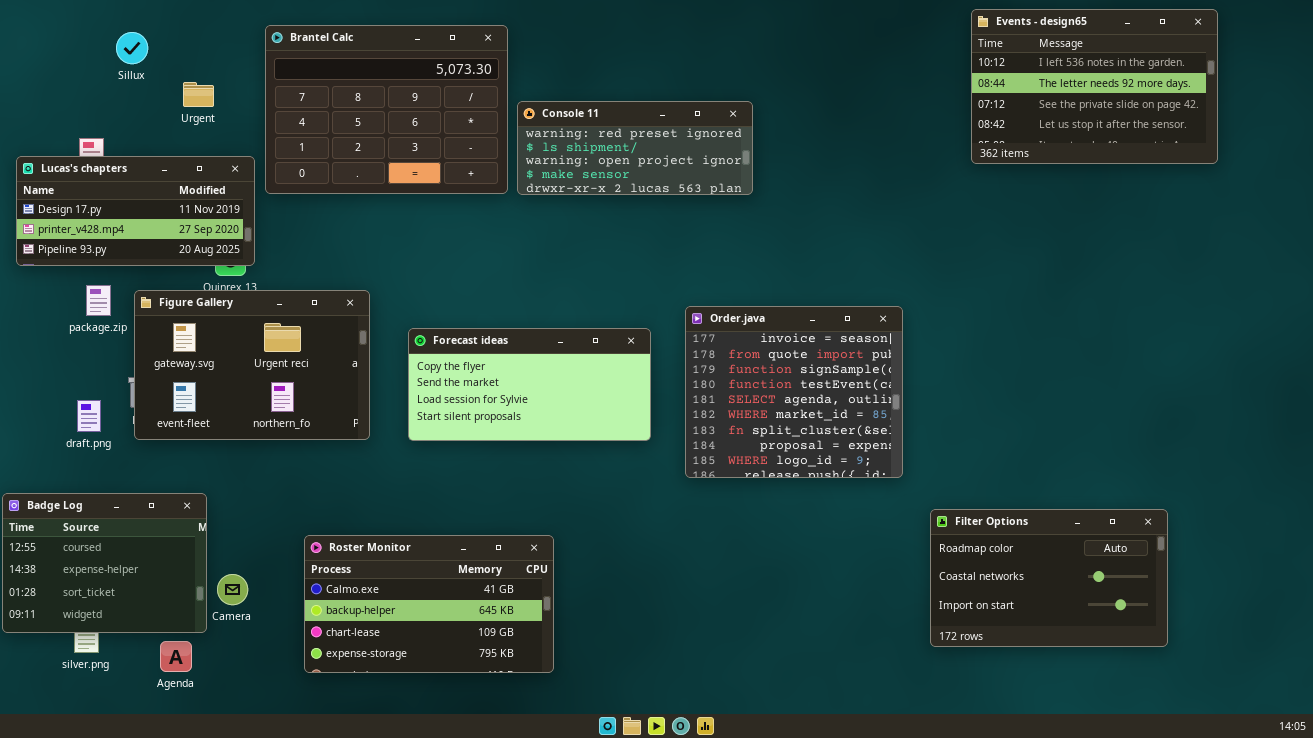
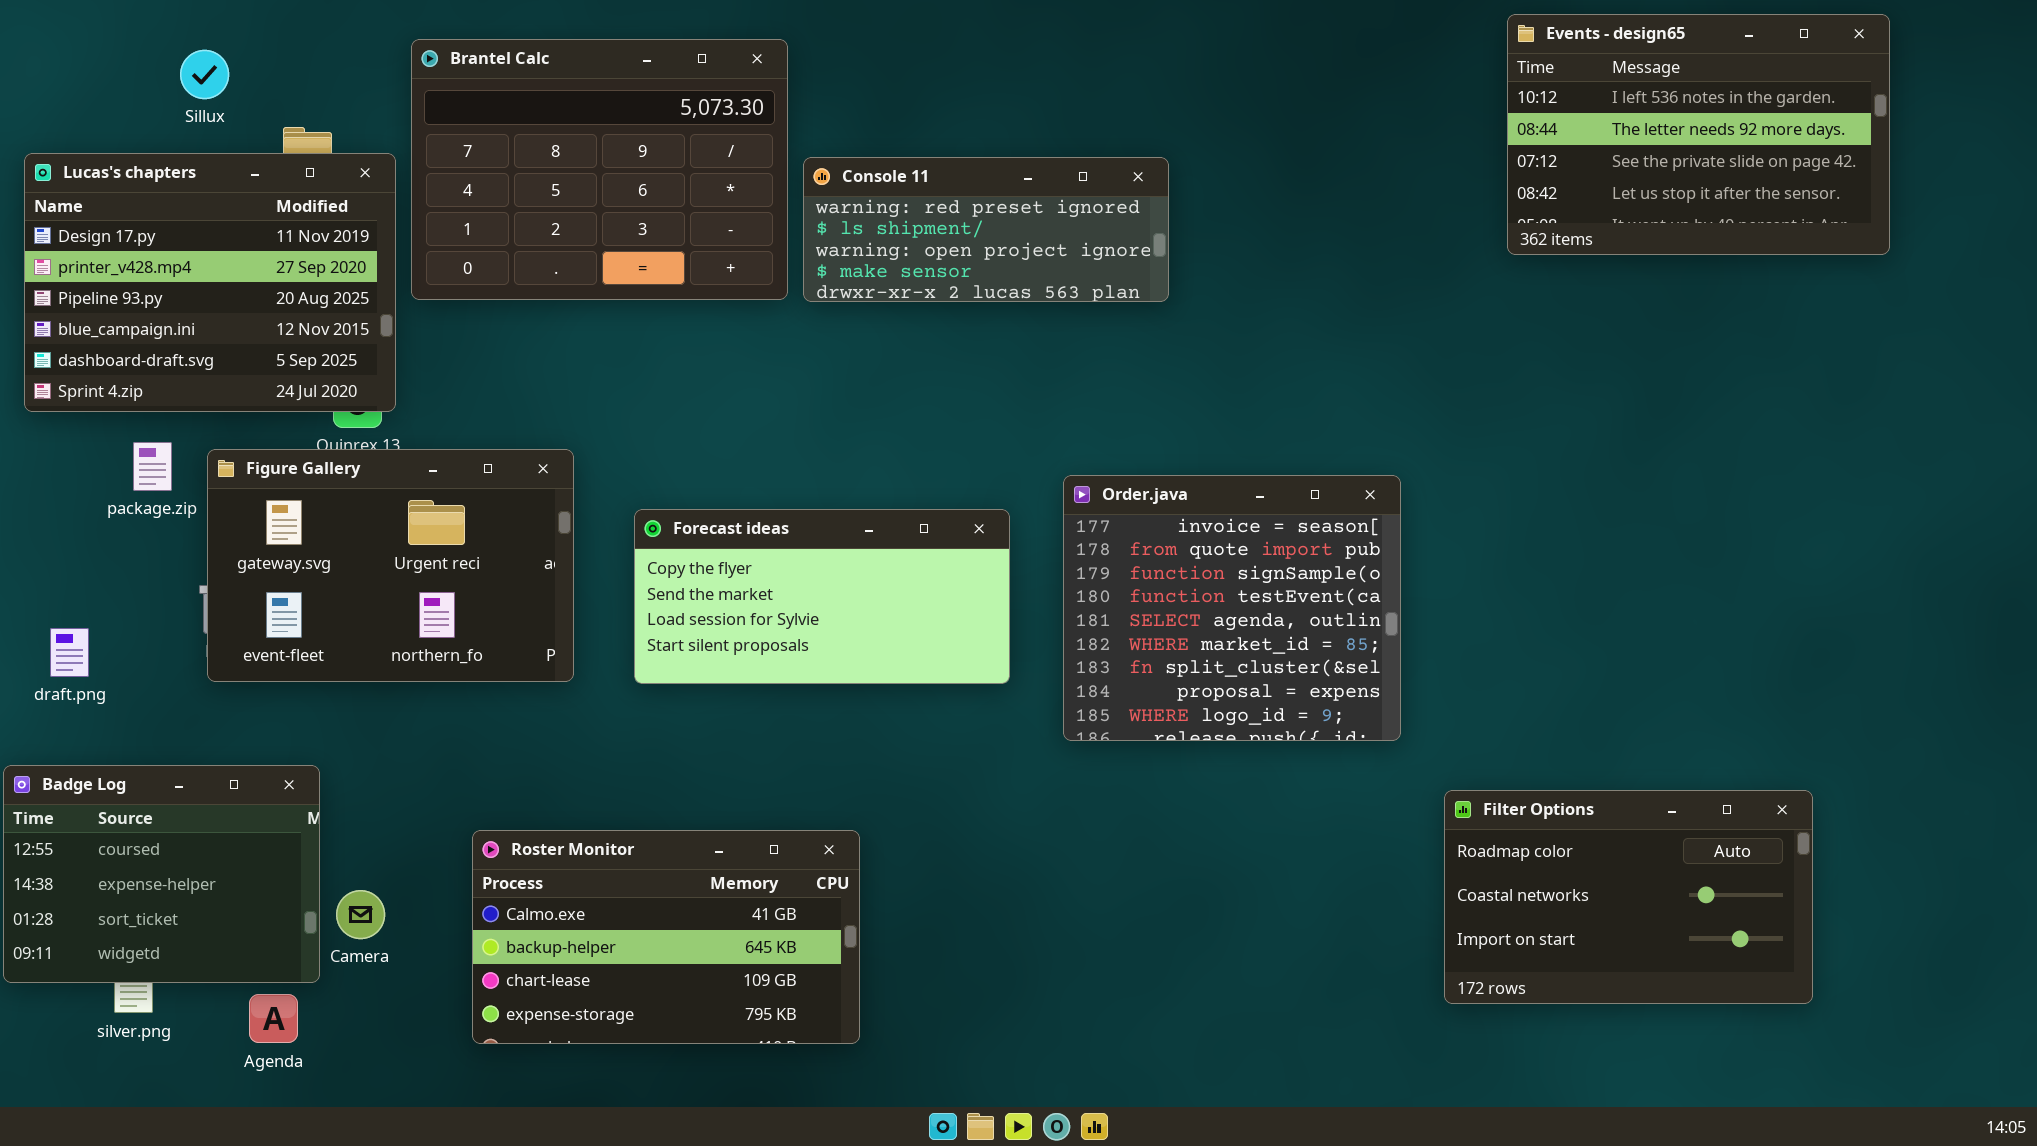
Lucas's chapters: [16,156,255,266] -> [24,153,396,412], resized
draft.png: [77,400,101,432] -> [50,628,89,677], moved

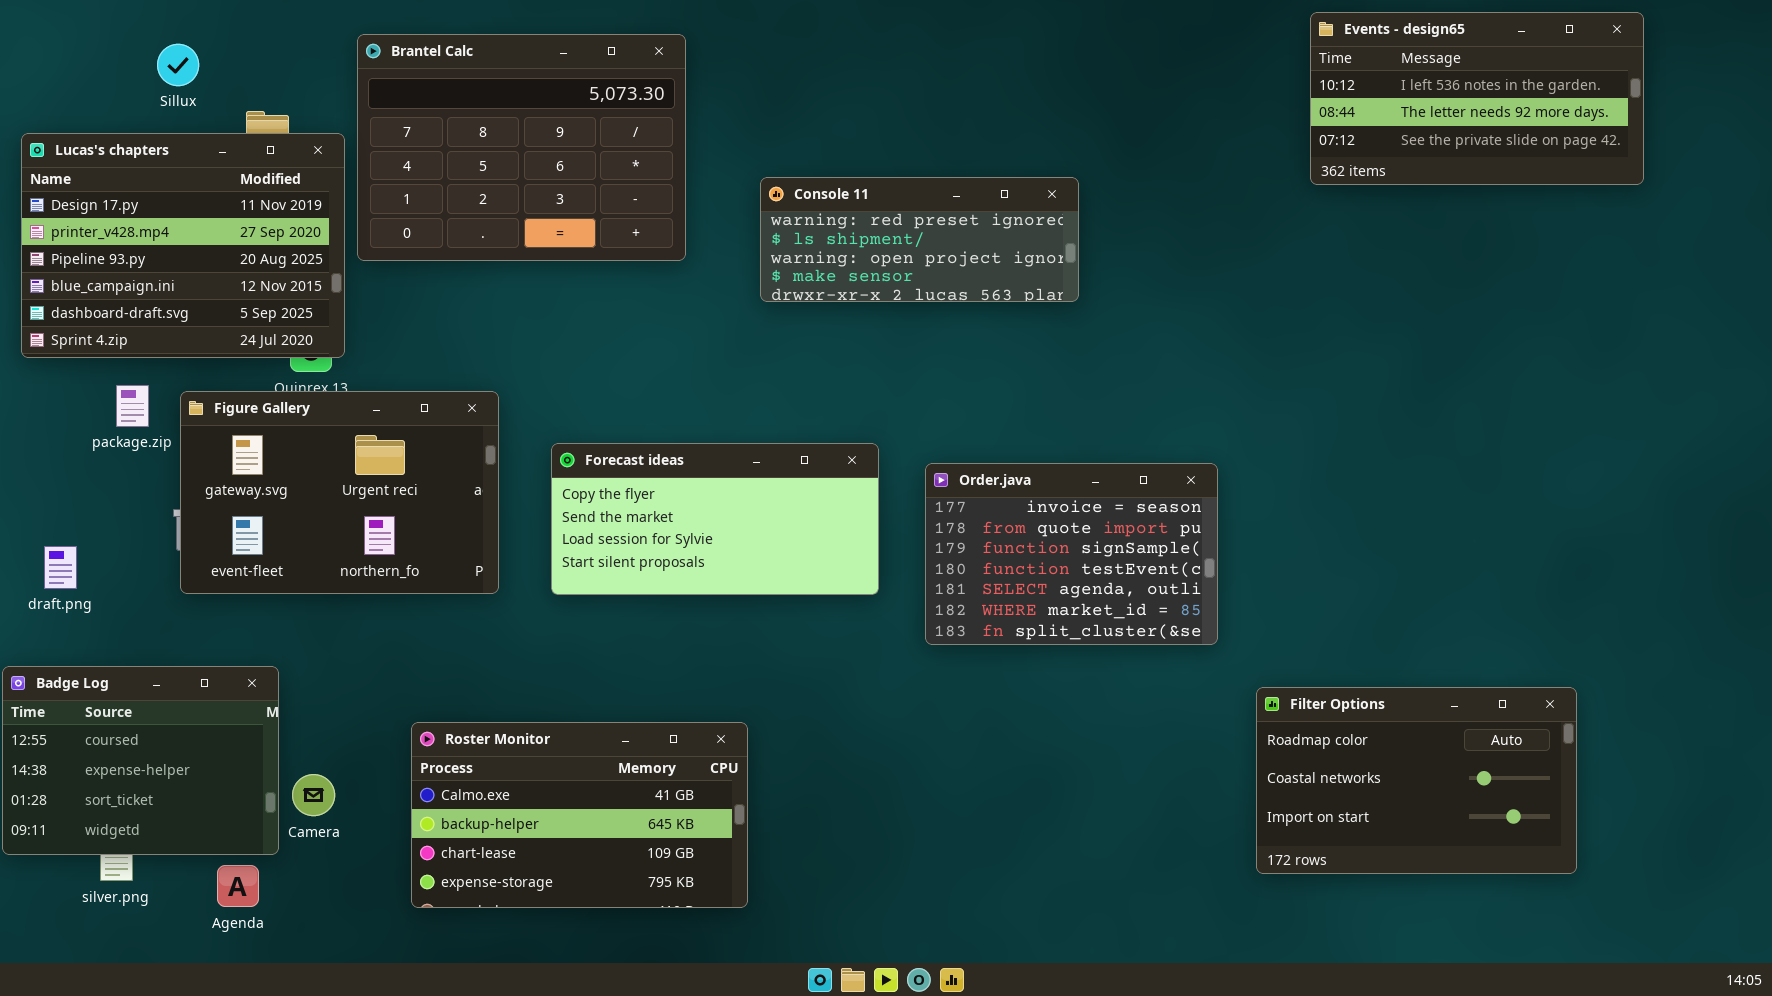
Events - design65: [1507,14,1890,255] -> [1310,12,1644,185], resized
Console 11: [803,157,1169,302] -> [760,177,1079,302], moved
Order.java: [1063,475,1401,741] -> [925,463,1218,645], resized

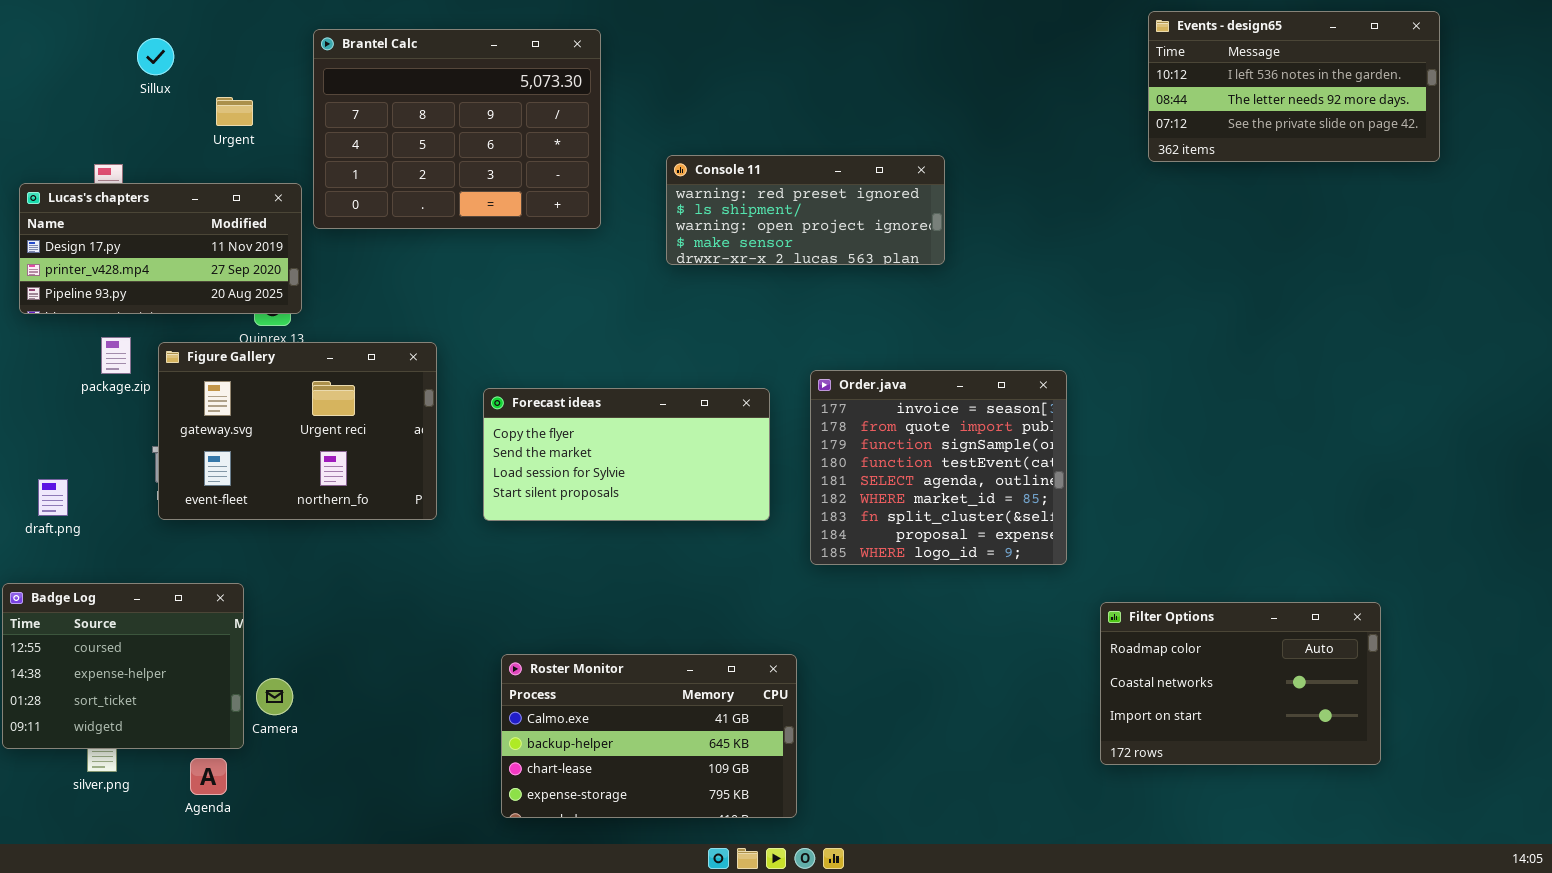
Lucas's chapters: [21,133,345,358] -> [19,183,302,314], resized
Order.java: [925,463,1218,645] -> [810,370,1067,565], resized
Roster Monitor: [411,722,748,908] -> [501,654,797,818], moved

